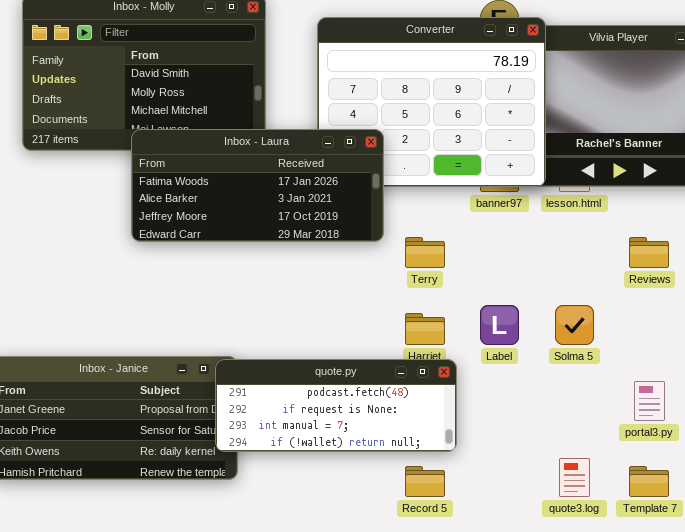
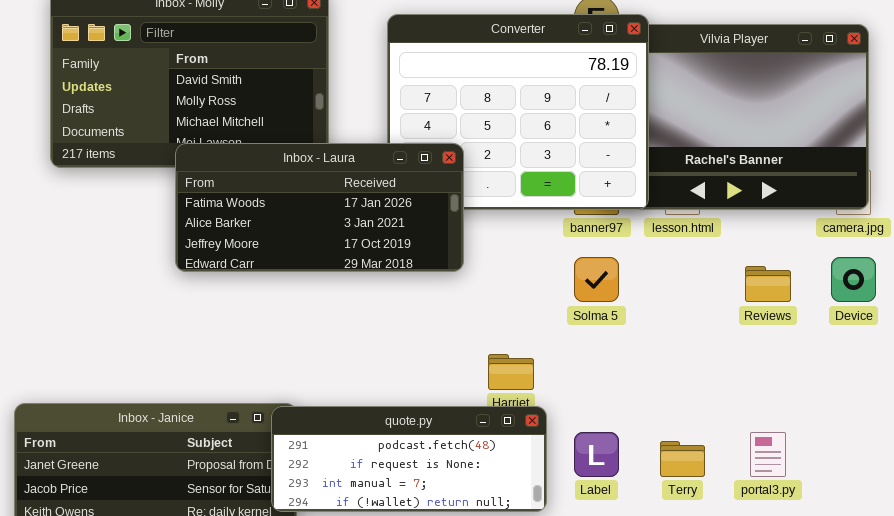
Terry: [405,237,445,268] -> [660,441,705,477], moved
Label: [480,305,519,345] -> [574,432,619,477], moved
Solma 5: [555,305,594,345] -> [574,257,619,302], moved

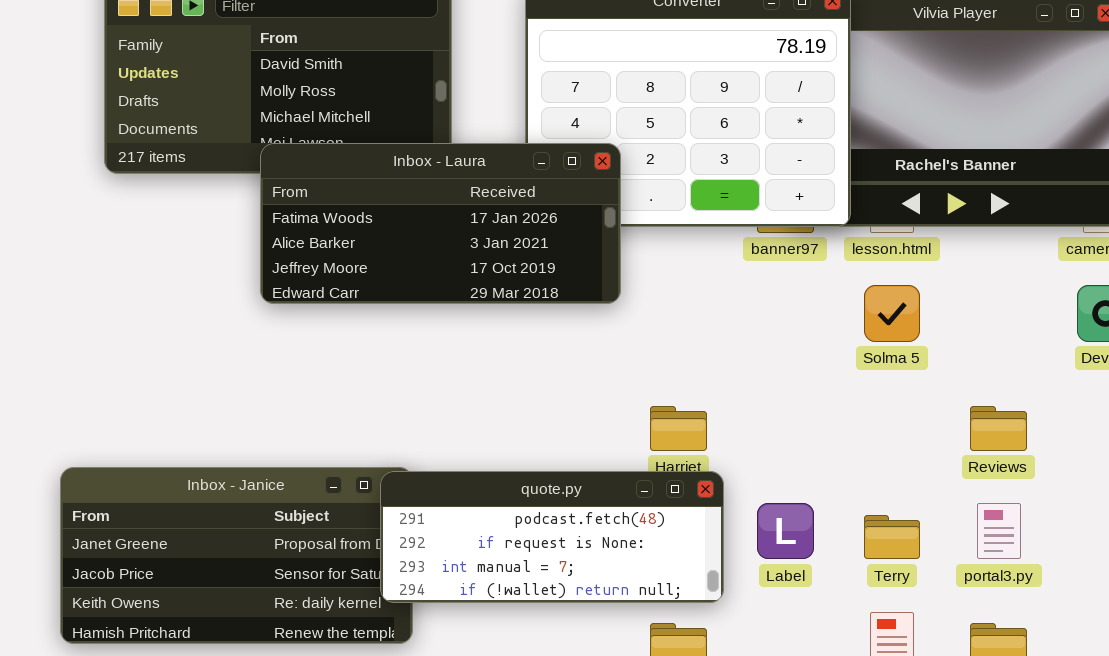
Solma 5: [574,257,619,302] -> [864,285,920,342], moved
Reviews: [745,266,791,302] -> [970,406,1027,451], moved

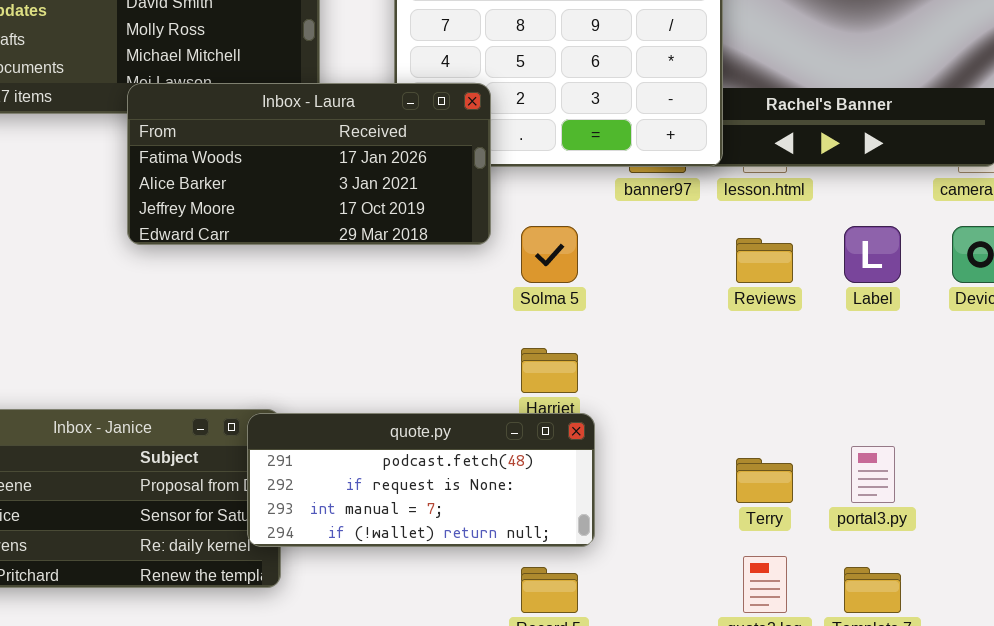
Solma 5: [864,285,920,342] -> [521,226,578,283], moved
Reviews: [970,406,1027,451] -> [736,238,793,283], moved
Label: [757,503,814,559] -> [844,226,901,283], moved

